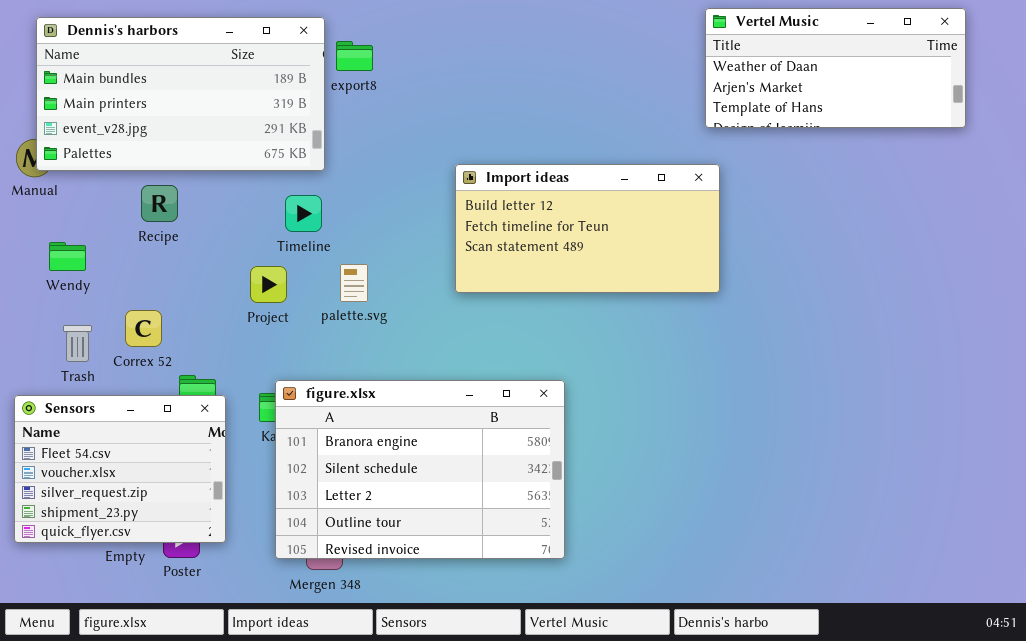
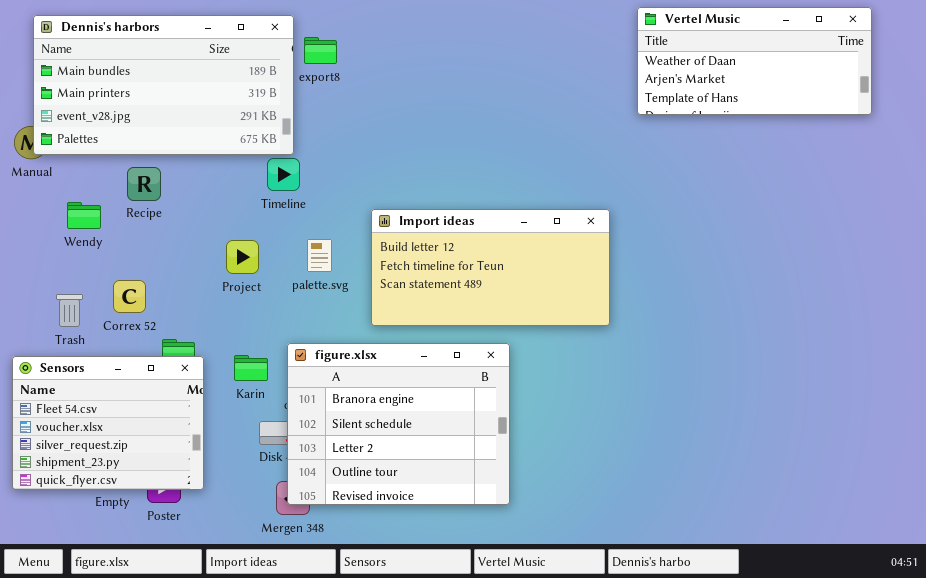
Import ideas: [455,164,720,293] -> [371,209,610,326], moved
Timeline: [285,195,322,232] -> [267,158,300,191], moved
Wendy: [49,242,86,271] -> [67,202,101,229], moved
figure.xlsx: [275,380,565,559] -> [287,343,510,505], resized

